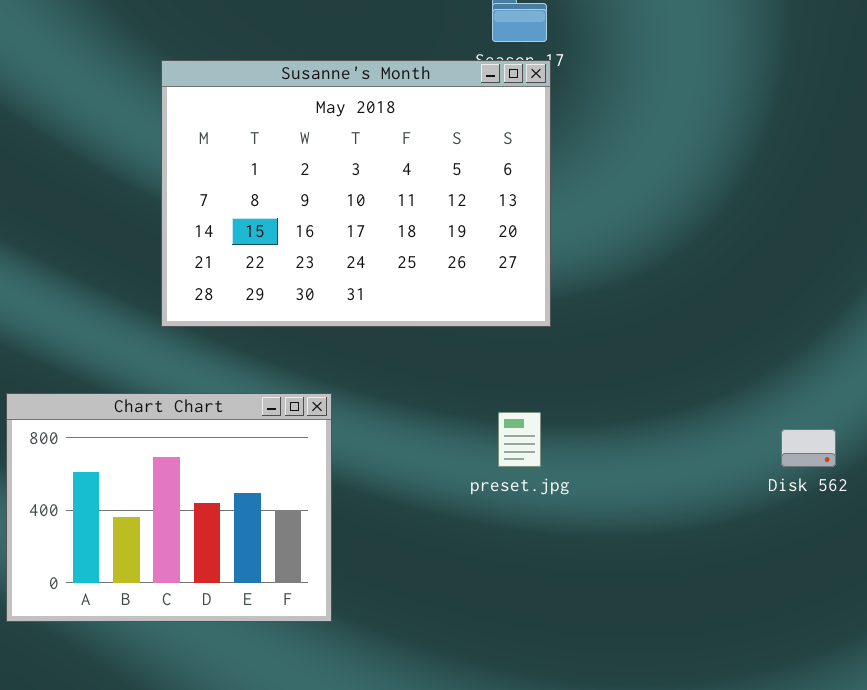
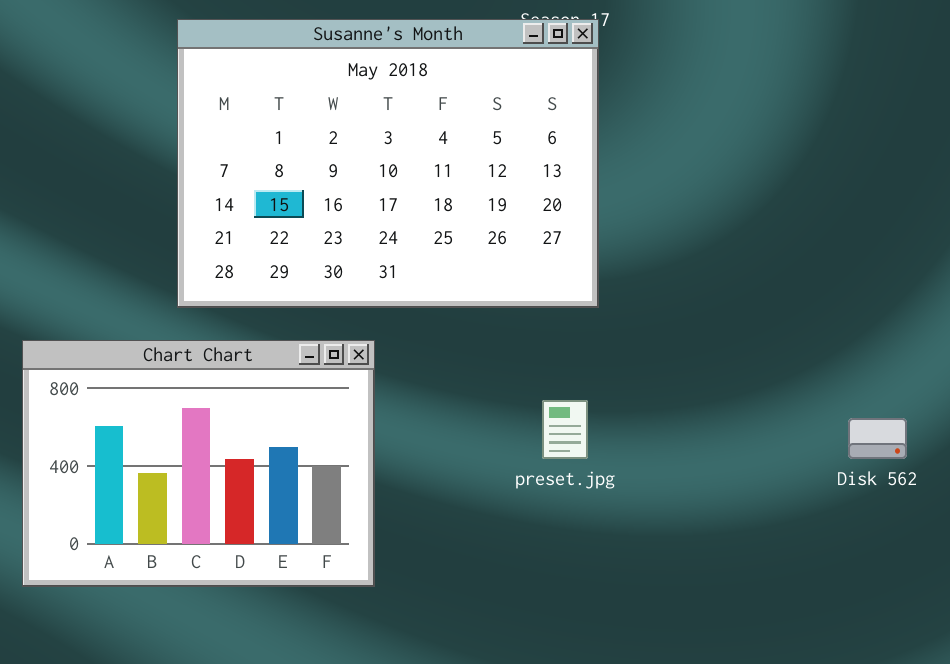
Chart Chart: [6,393,332,622] -> [22,340,375,587], moved

